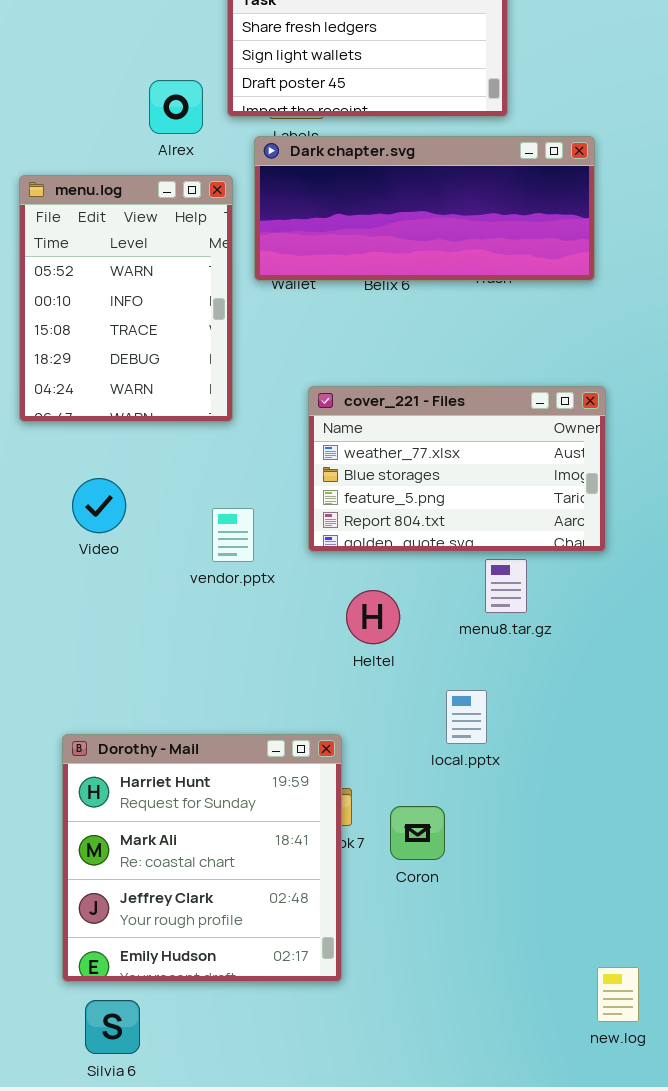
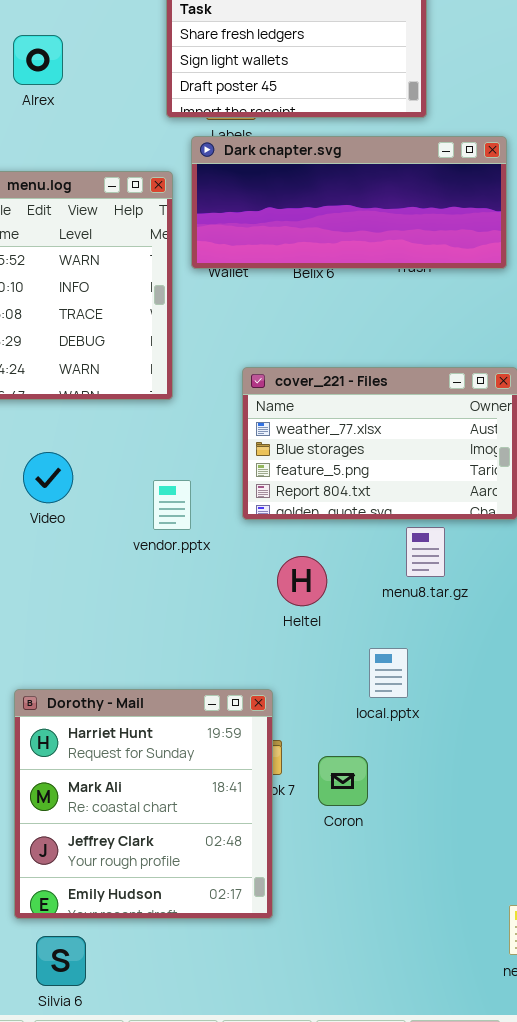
Alrex: [149,80,203,134] -> [13,35,63,85], moved

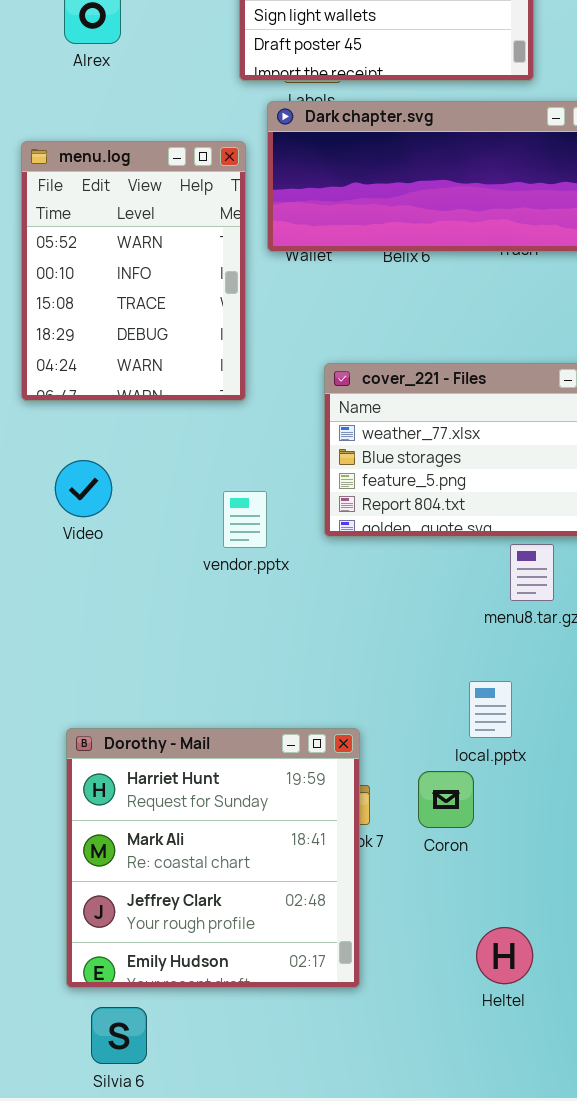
Video: [23,452,73,503] -> [55,460,112,517], moved
Heltel: [277,556,327,606] -> [476,927,533,984], moved
Coron: [318,756,368,806] -> [418,771,474,828], moved

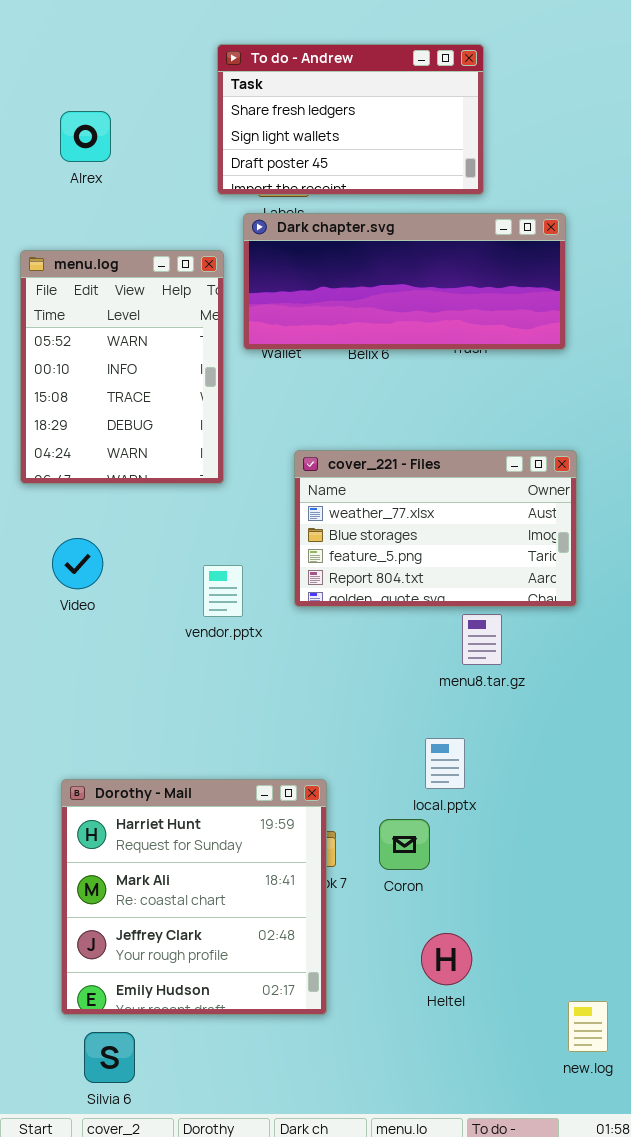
Heltel: [476,927,533,984] -> [421,933,472,985], moved

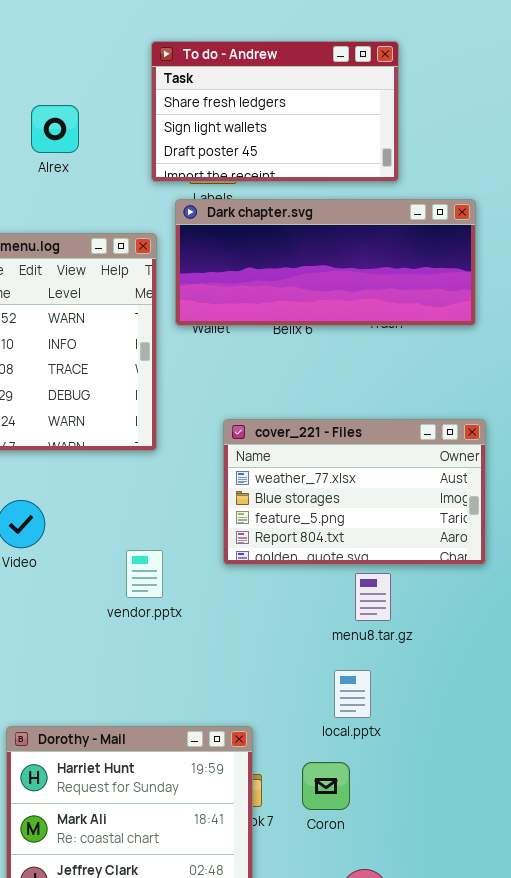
Alrex: [60,111,111,162] -> [31,105,79,153], moved
vendor.pptx: [203,565,243,617] -> [126,550,163,598], moved
menu8.tar.gz: [462,614,502,665] -> [355,573,391,621], moved
local.pptx: [425,738,465,789] -> [334,670,371,718], moved

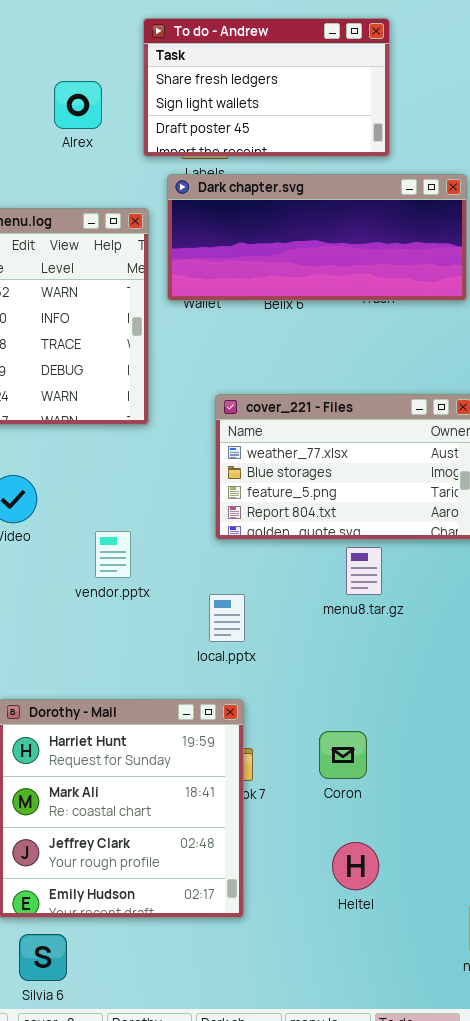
Alrex: [31,105,79,153] -> [54,81,102,129], moved
vendor.pptx: [126,550,163,598] -> [95,531,131,578], moved
local.pptx: [334,670,371,718] -> [209,594,245,642], moved
Coron: [302,762,350,810] -> [319,731,367,779], moved

